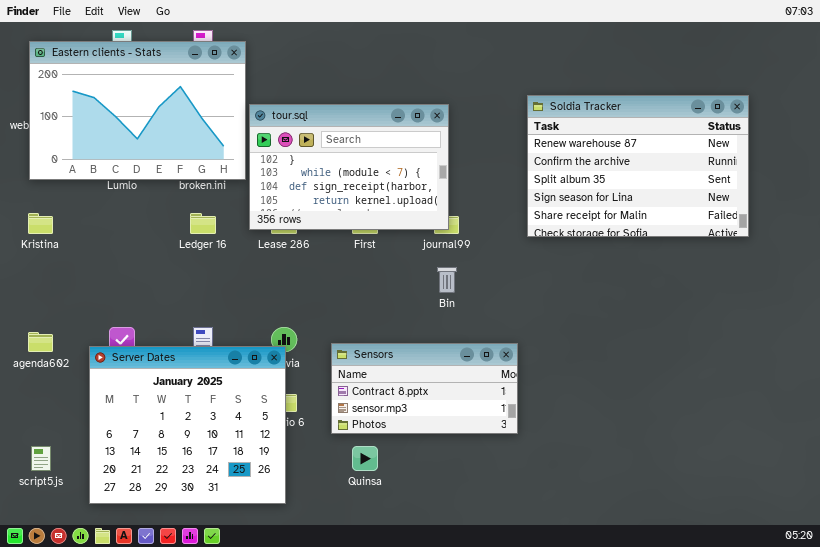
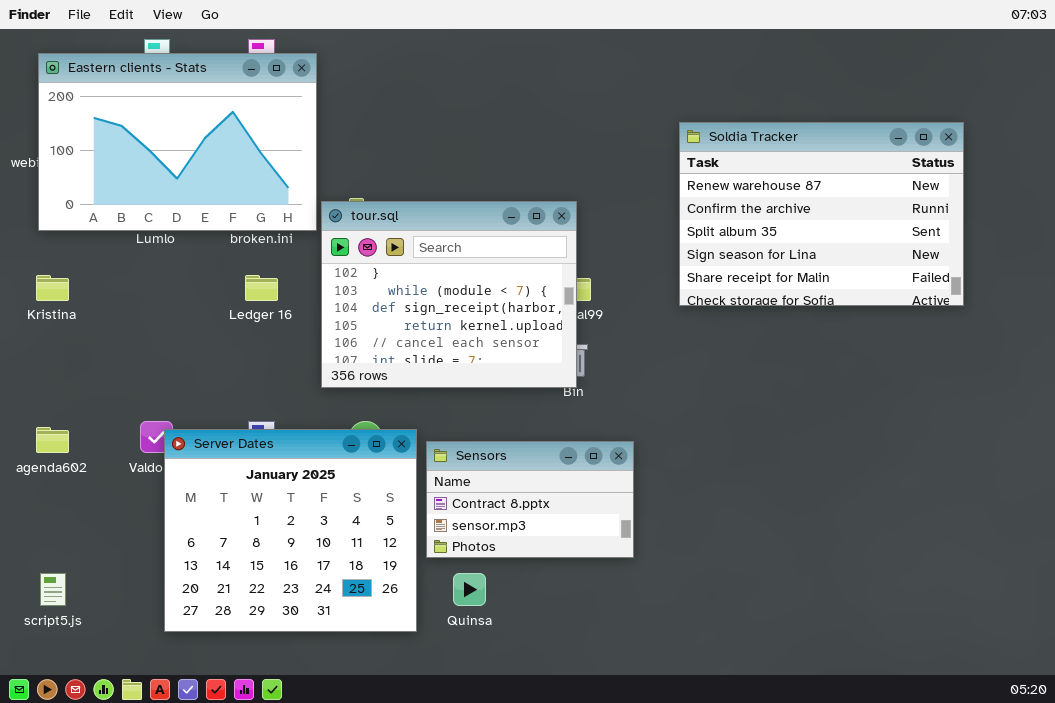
tour.sql: [249,104,449,230] -> [321,201,577,388], moved, resized
Sensors: [331,343,518,434] -> [426,441,634,558], resized
Server Dates: [89,346,286,504] -> [164,429,417,632], moved

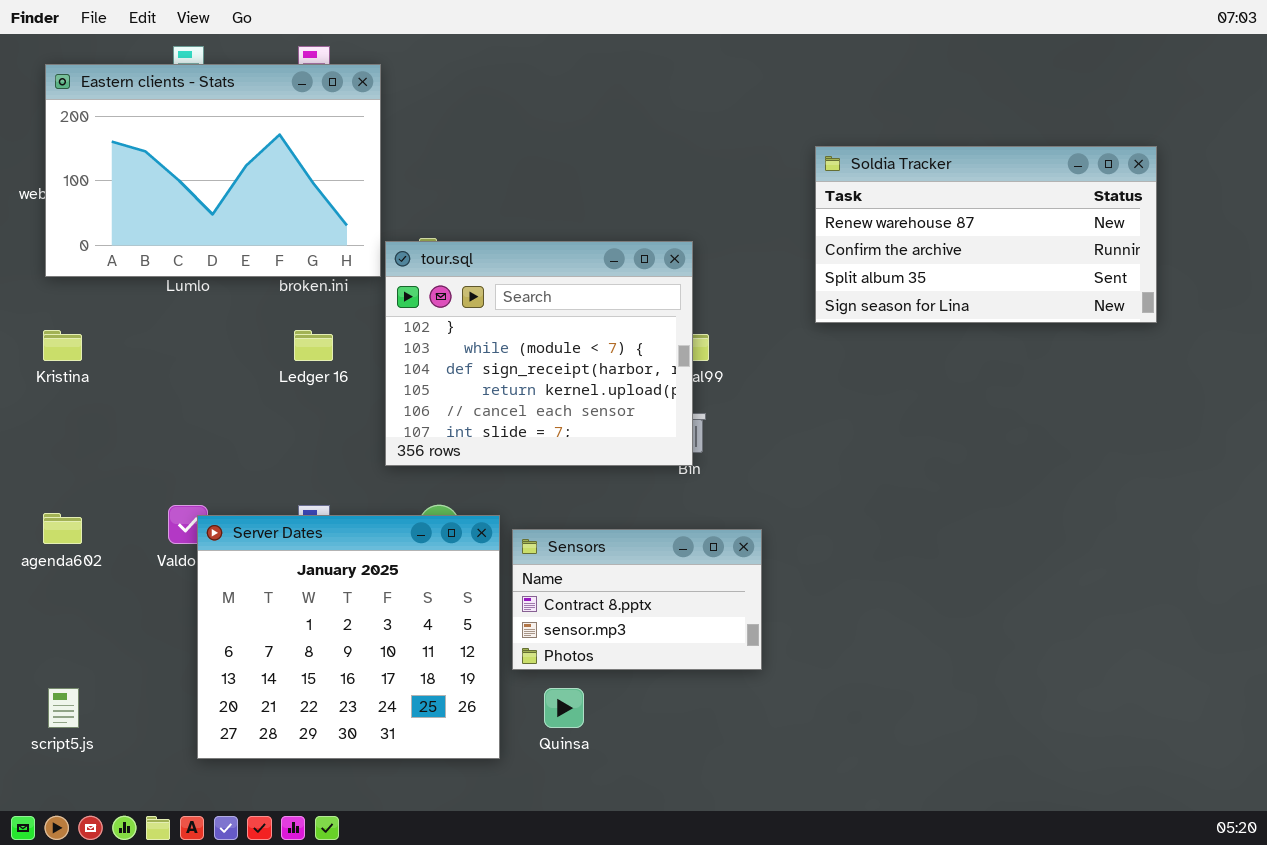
Soldia Tracker: [679,122,964,306] -> [815,146,1157,323], resized

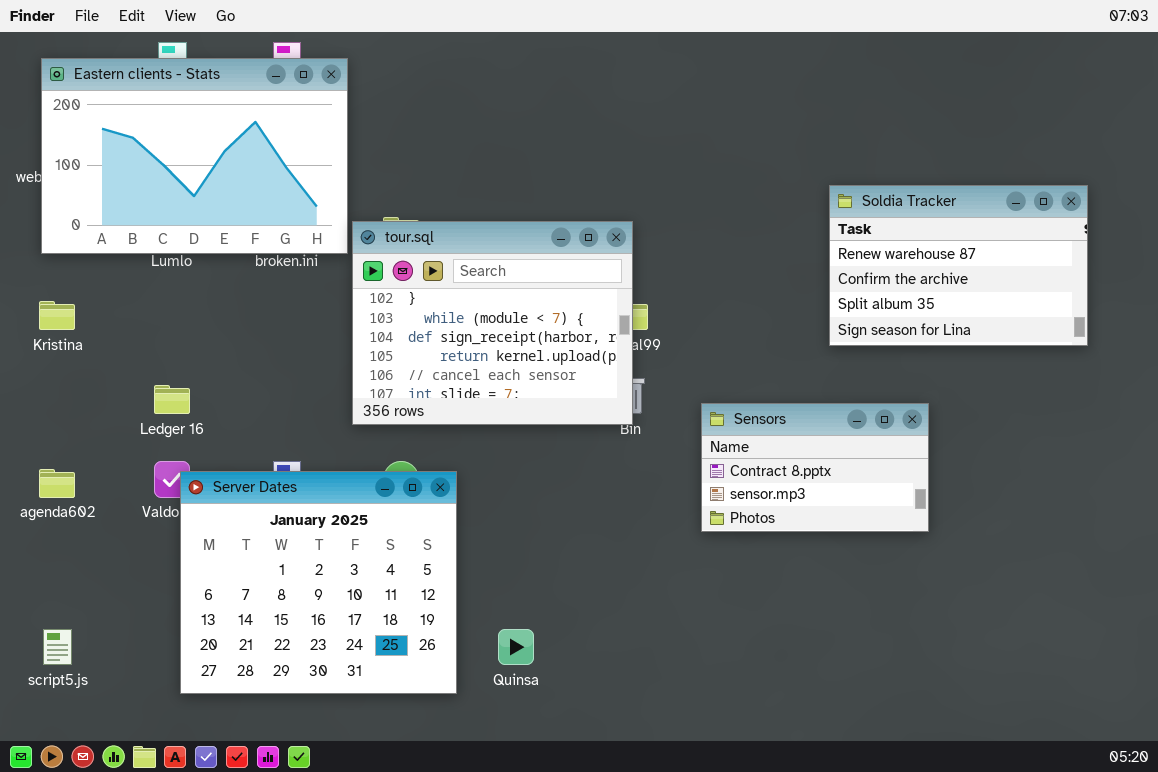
Soldia Tracker: [815,146,1157,323] -> [829,185,1088,346], moved, resized
Ledger 16: [294,330,333,361] -> [154,385,190,414], moved
Sensors: [512,529,762,670] -> [701,403,929,532], moved

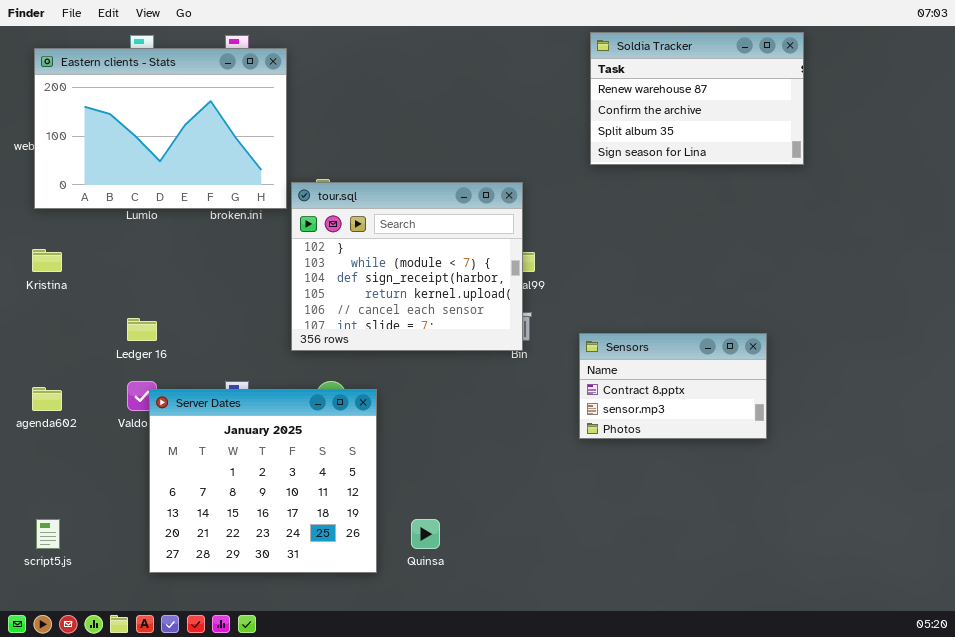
Soldia Tracker: [829,185,1088,346] -> [590,32,804,165], moved

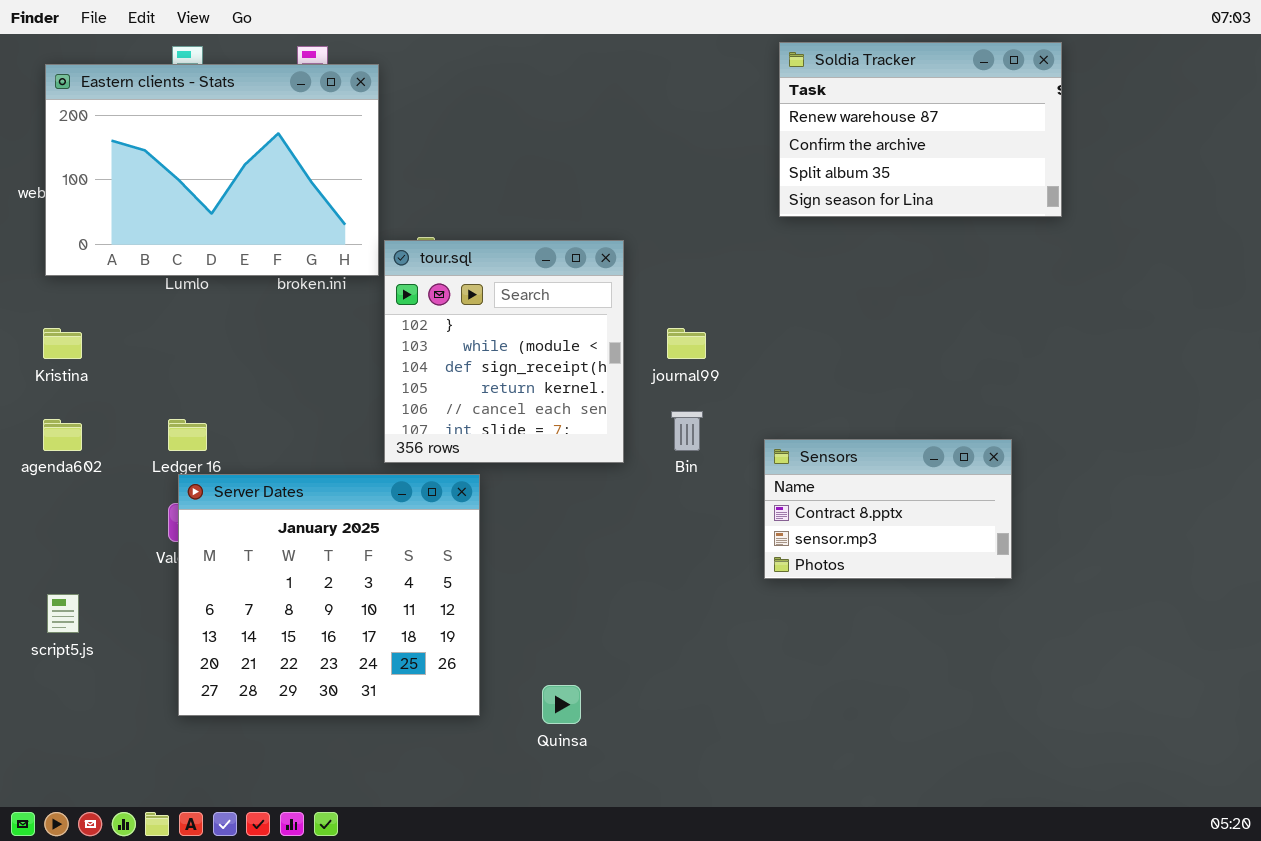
tour.sql: [291,182,523,351] -> [384,240,624,463], resized
agenda602: [32,387,62,411] -> [43,419,82,451], moved
Server Dates: [149,389,377,573] -> [178,474,480,716], moved
script5.js: [36,519,60,549] -> [47,594,79,633], moved

